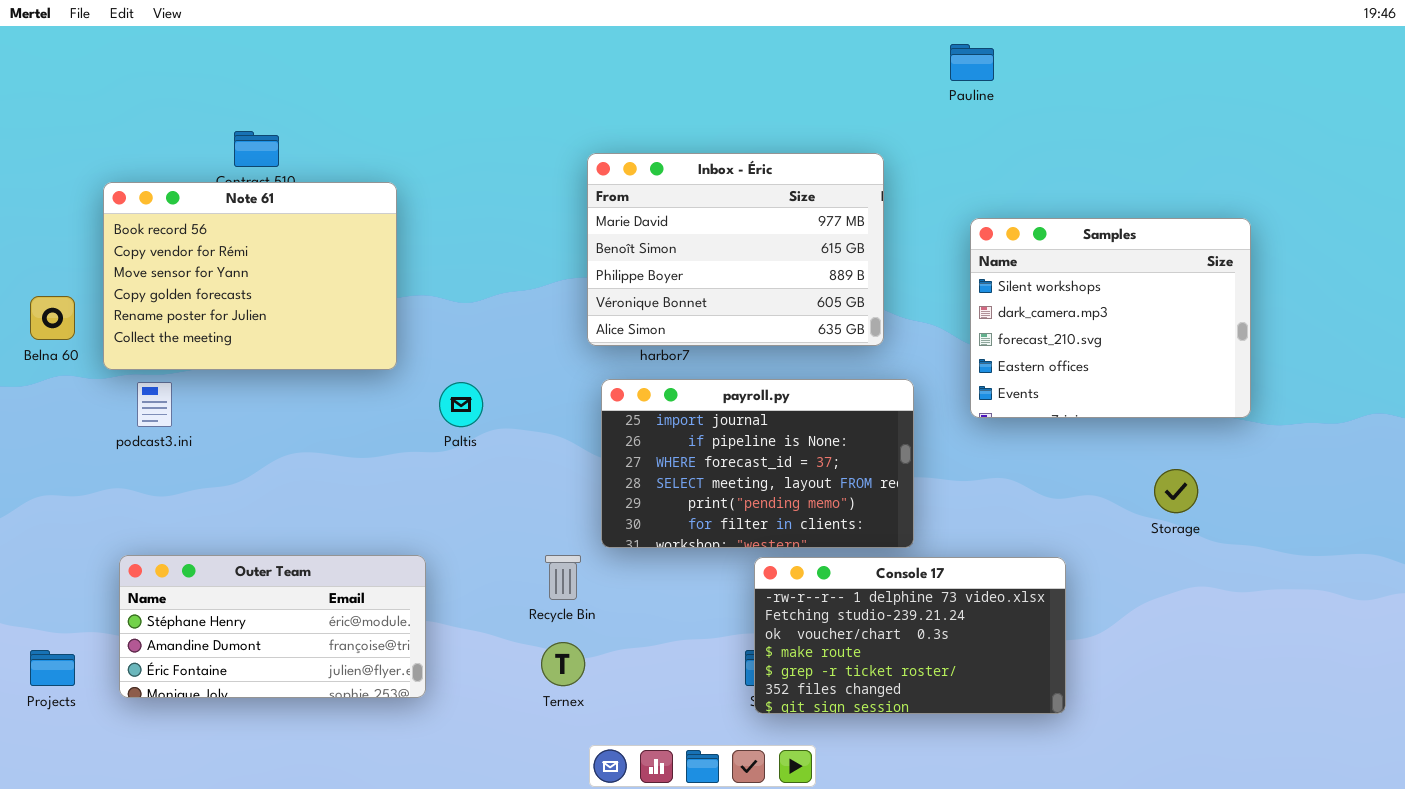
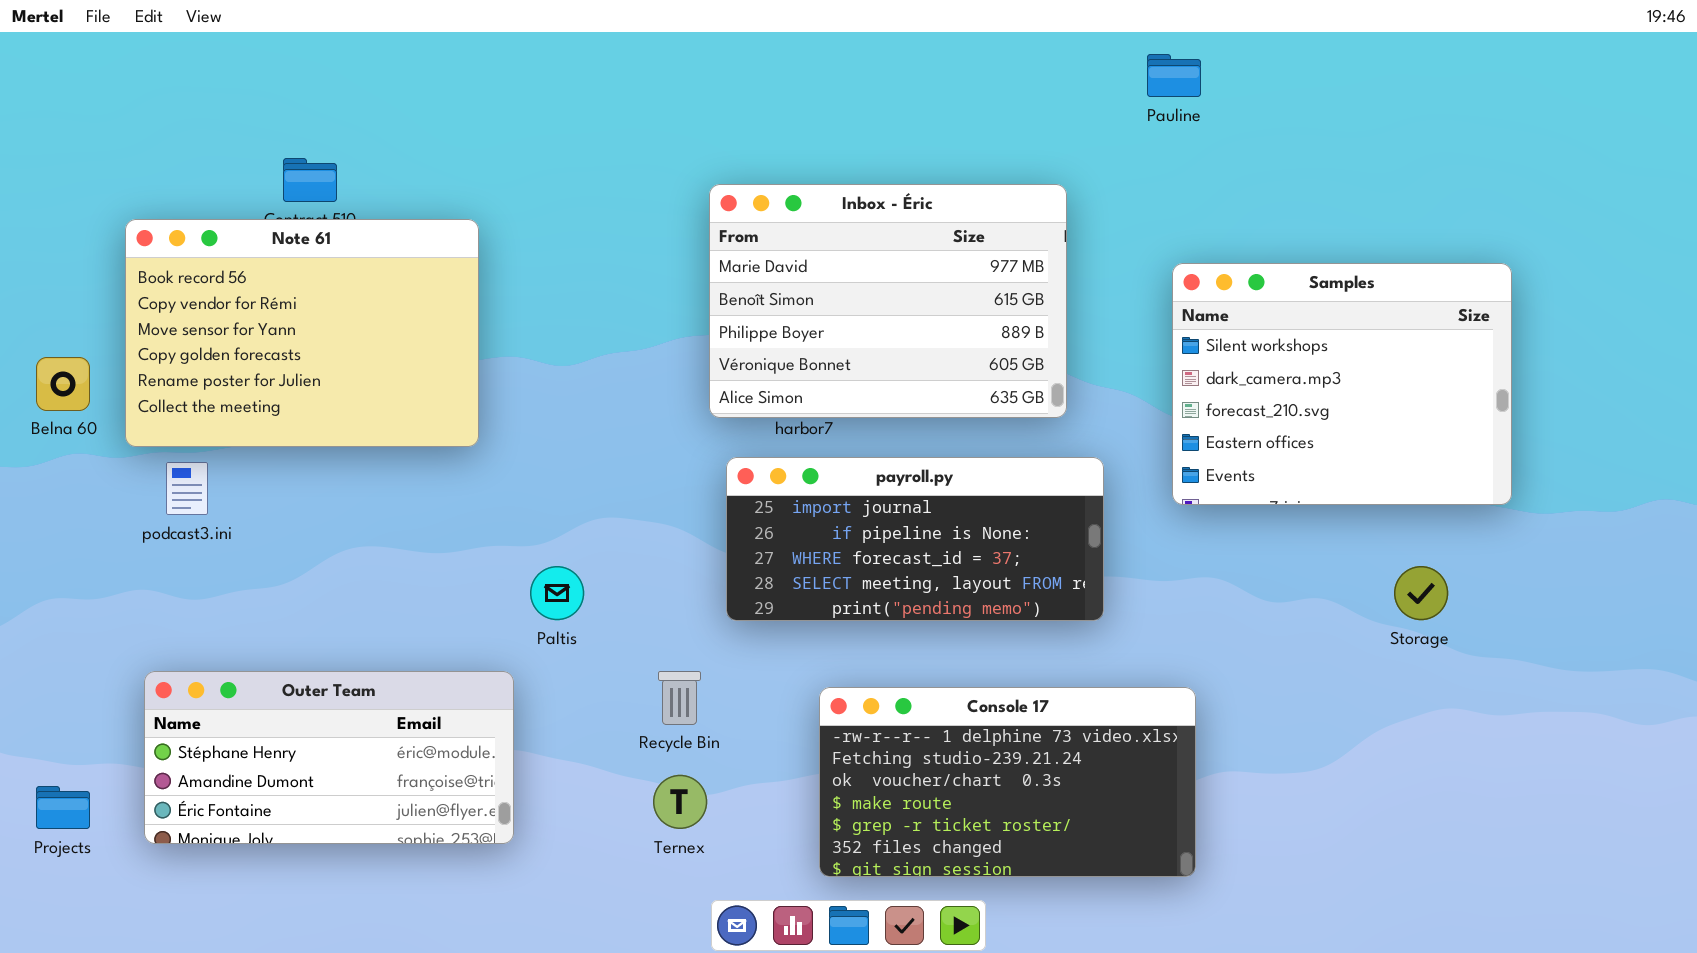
payroll.py: [601,379,914,548] -> [726,457,1104,621], resized
Paltis: [439,382,483,427] -> [530,566,584,620], moved
Console 17: [754,557,1066,714] -> [819,687,1196,877], moved

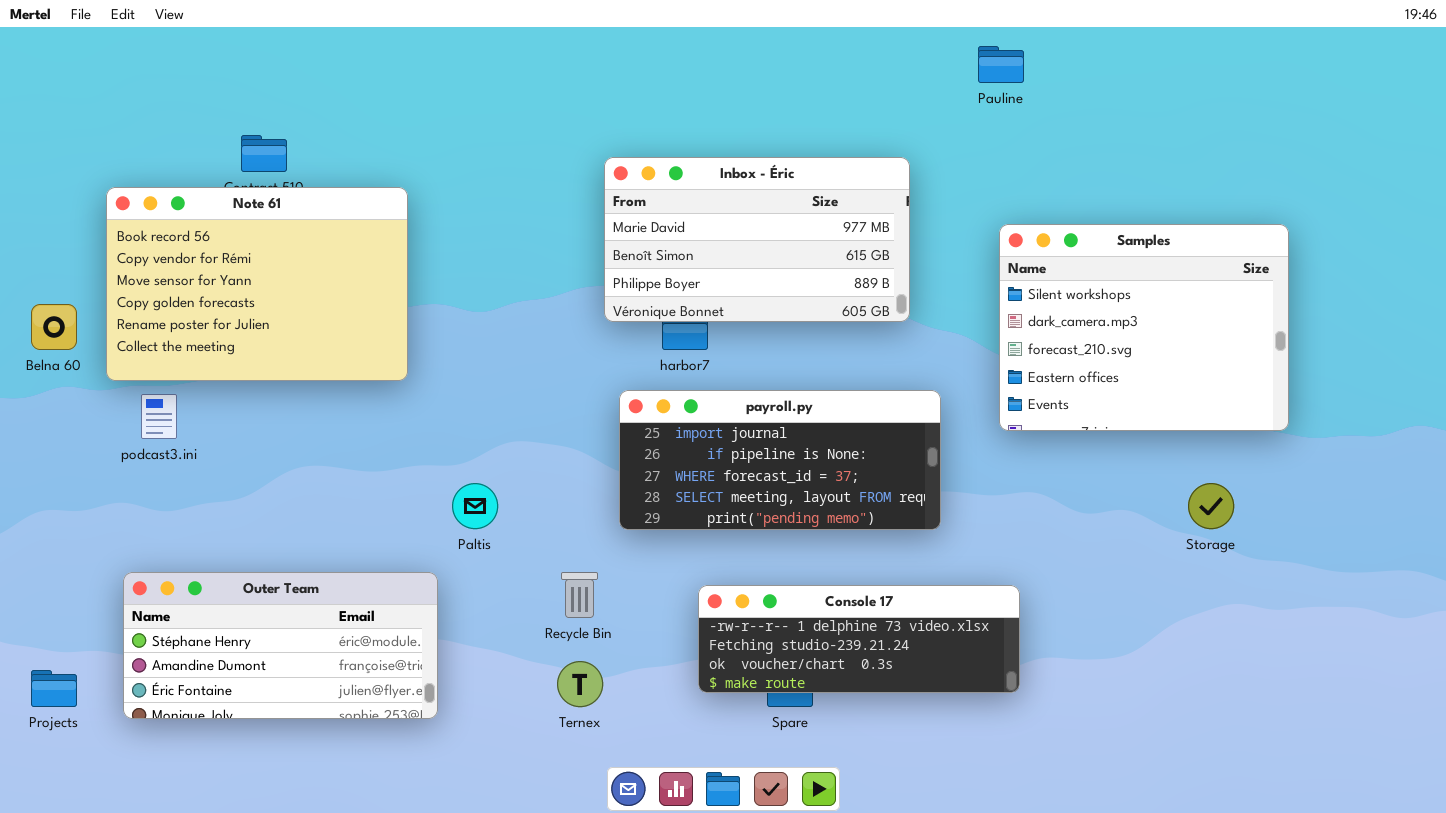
Inbox - Éric: [709,184,1067,418] -> [604,157,910,322], resized
Console 17: [819,687,1196,877] -> [698,585,1020,693], resized

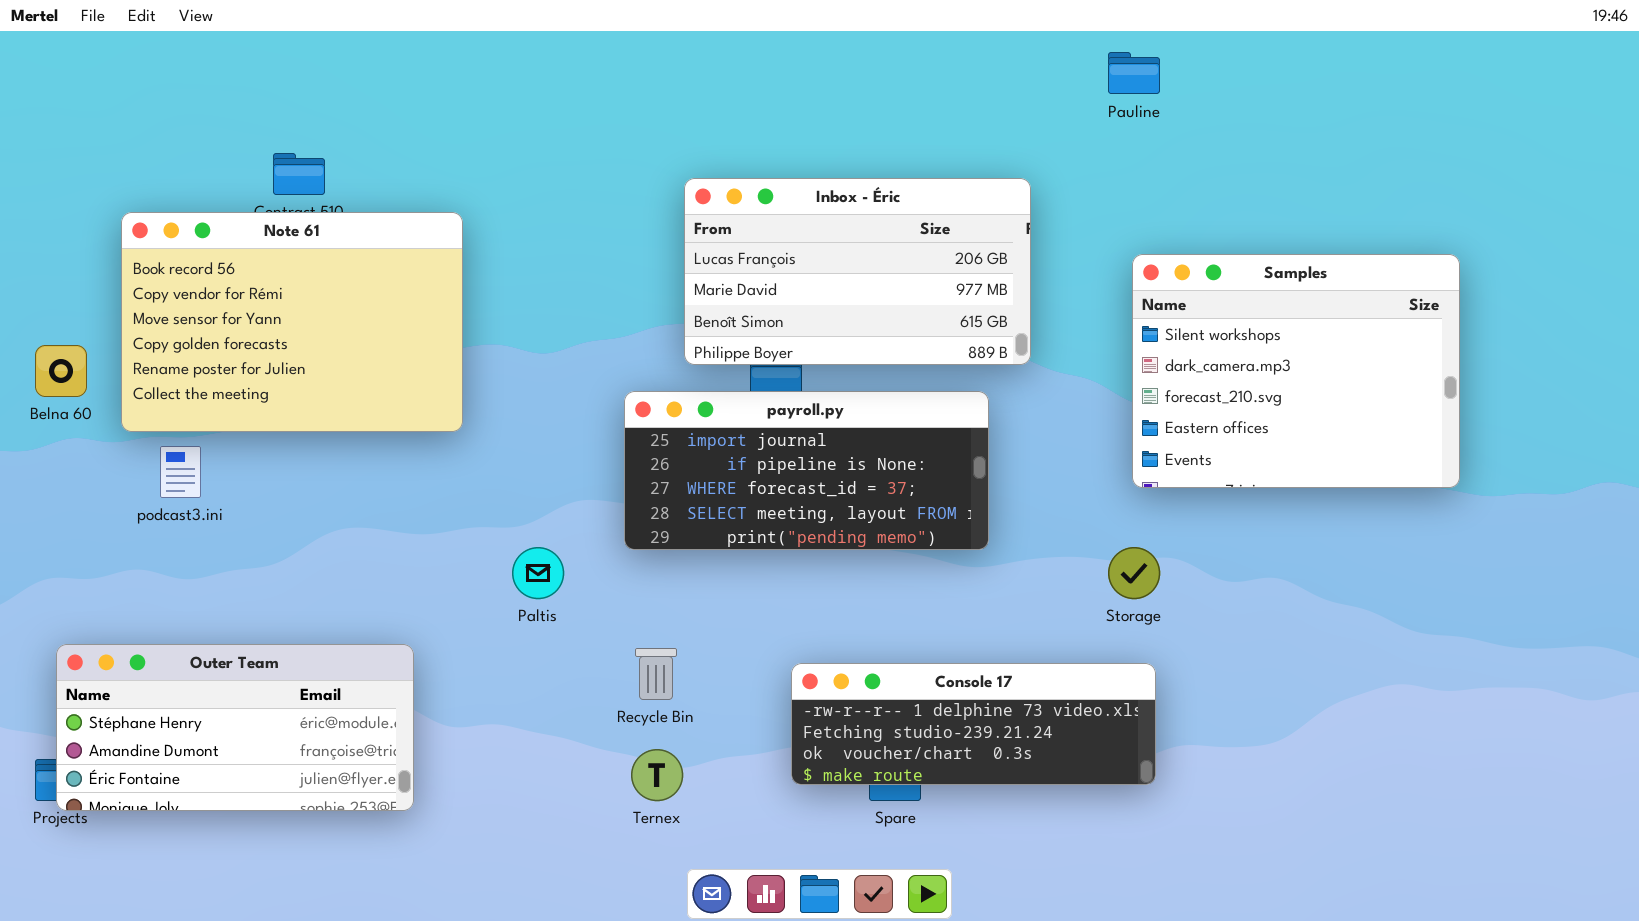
Inbox - Éric: [604,157,910,322] -> [684,178,1031,365], scrolled up 1 row
payroll.py: [619,390,941,530] -> [624,391,989,550], moved
Storage: [1188,483,1234,529] -> [1108,547,1160,599], moved
Outer Team: [123,572,438,719] -> [56,644,414,811], moved

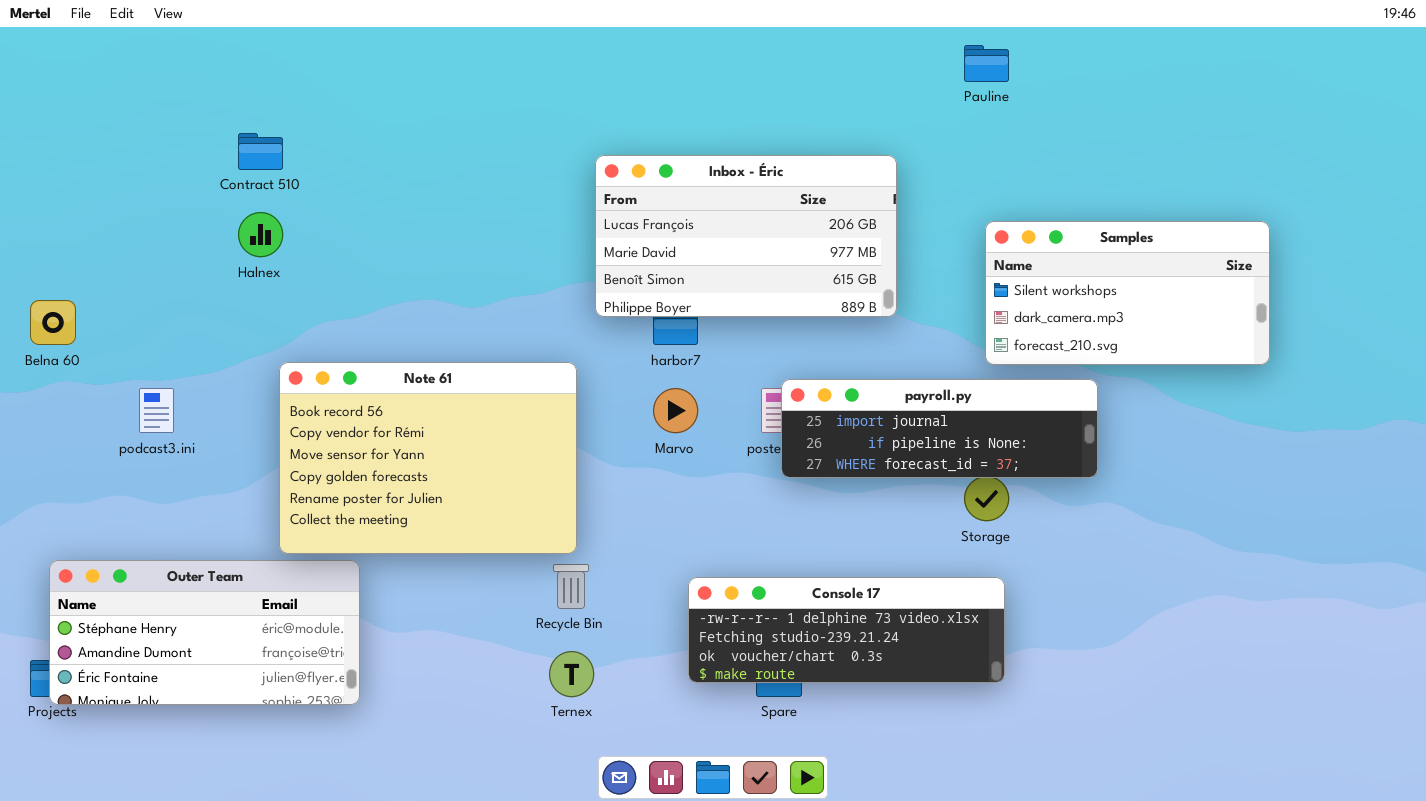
Note 61: [121,212,463,432] -> [279,362,577,554], moved
Samples: [1132,254,1460,488] -> [985,221,1270,365], resized
payroll.py: [624,391,989,550] -> [781,379,1098,478], moved, resized

